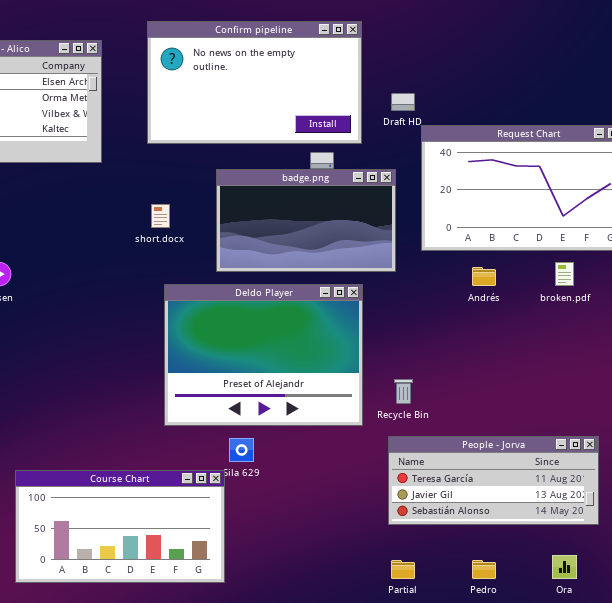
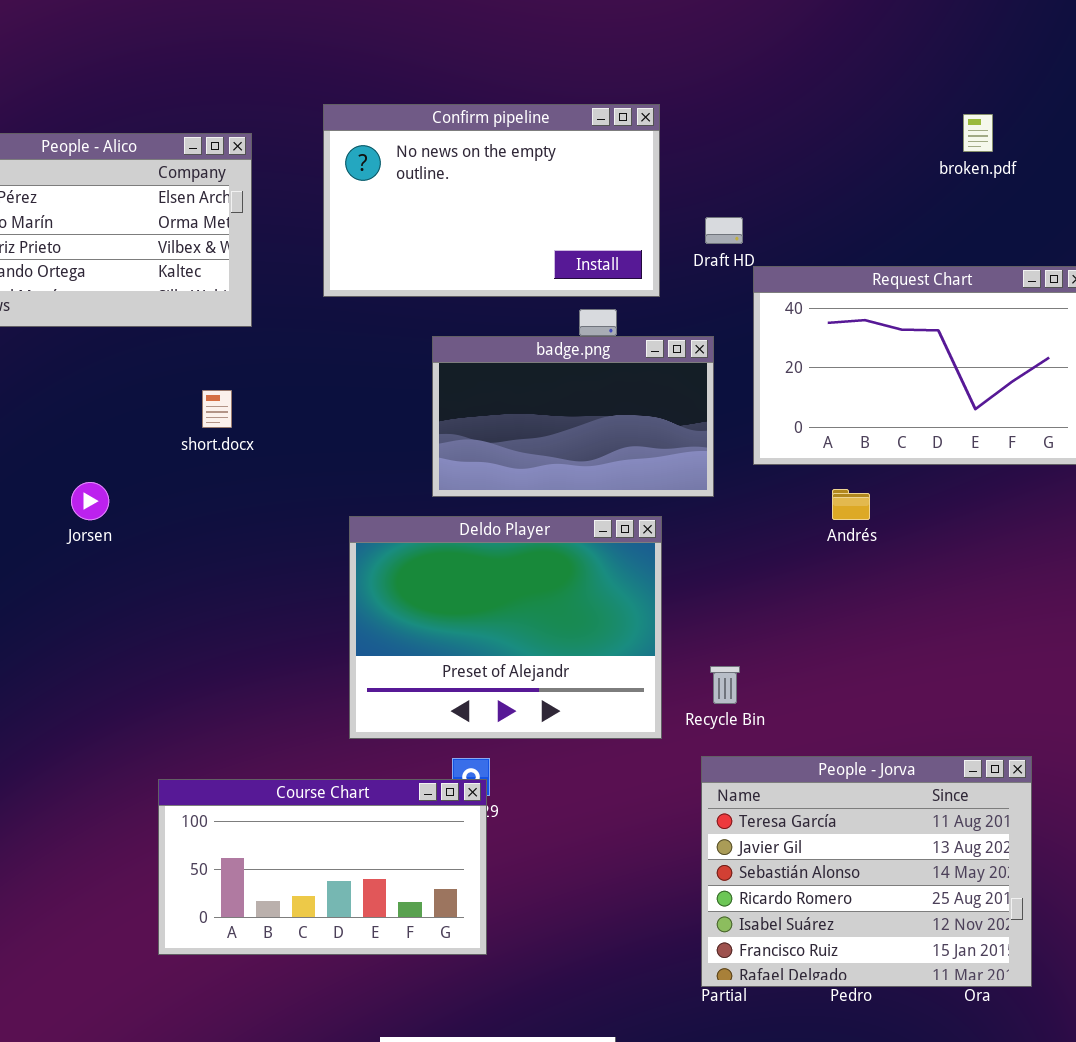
short.docx: [151,204,170,228] -> [202,390,232,428], moved
broken.pdf: [555,262,574,286] -> [963,114,993,152], moved
People - Jorva: [388,436,599,525] -> [701,756,1032,987], resized
Course Chart: [15,470,225,583] -> [158,779,487,955], moved

